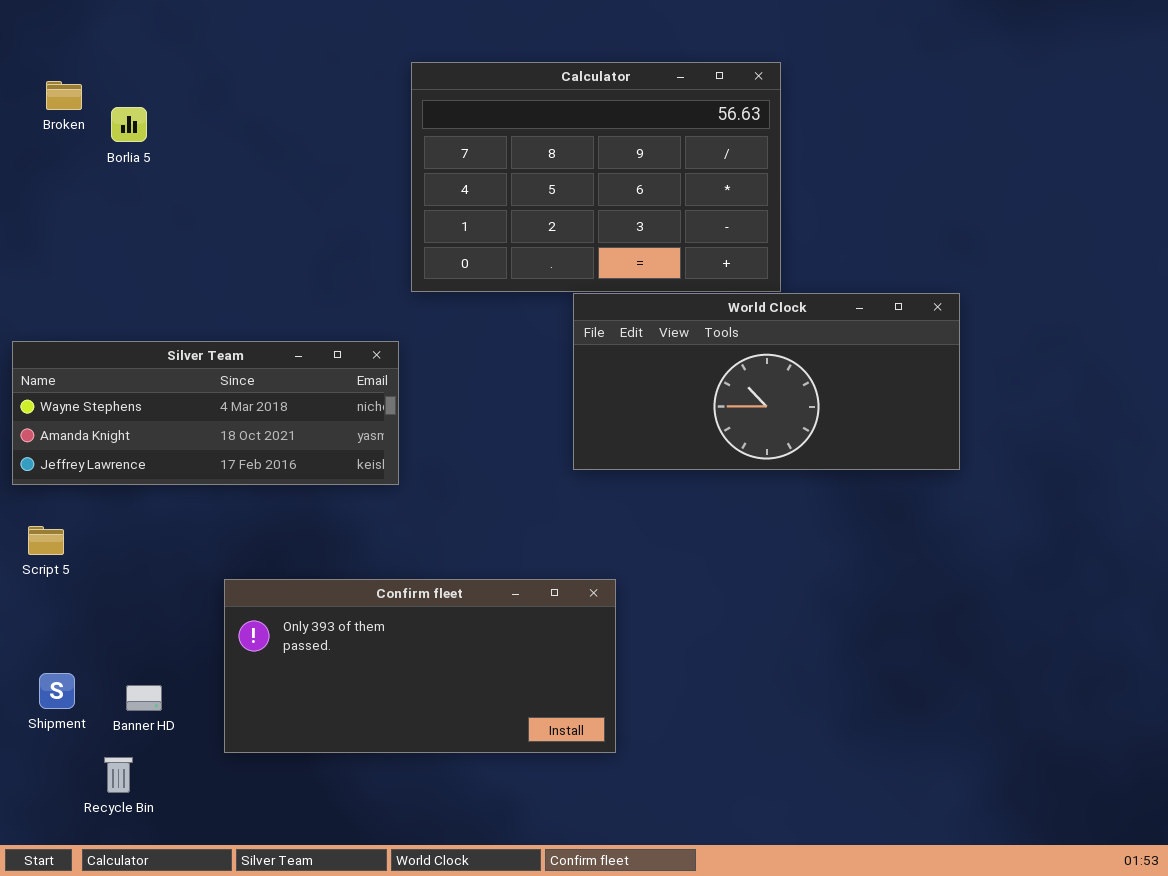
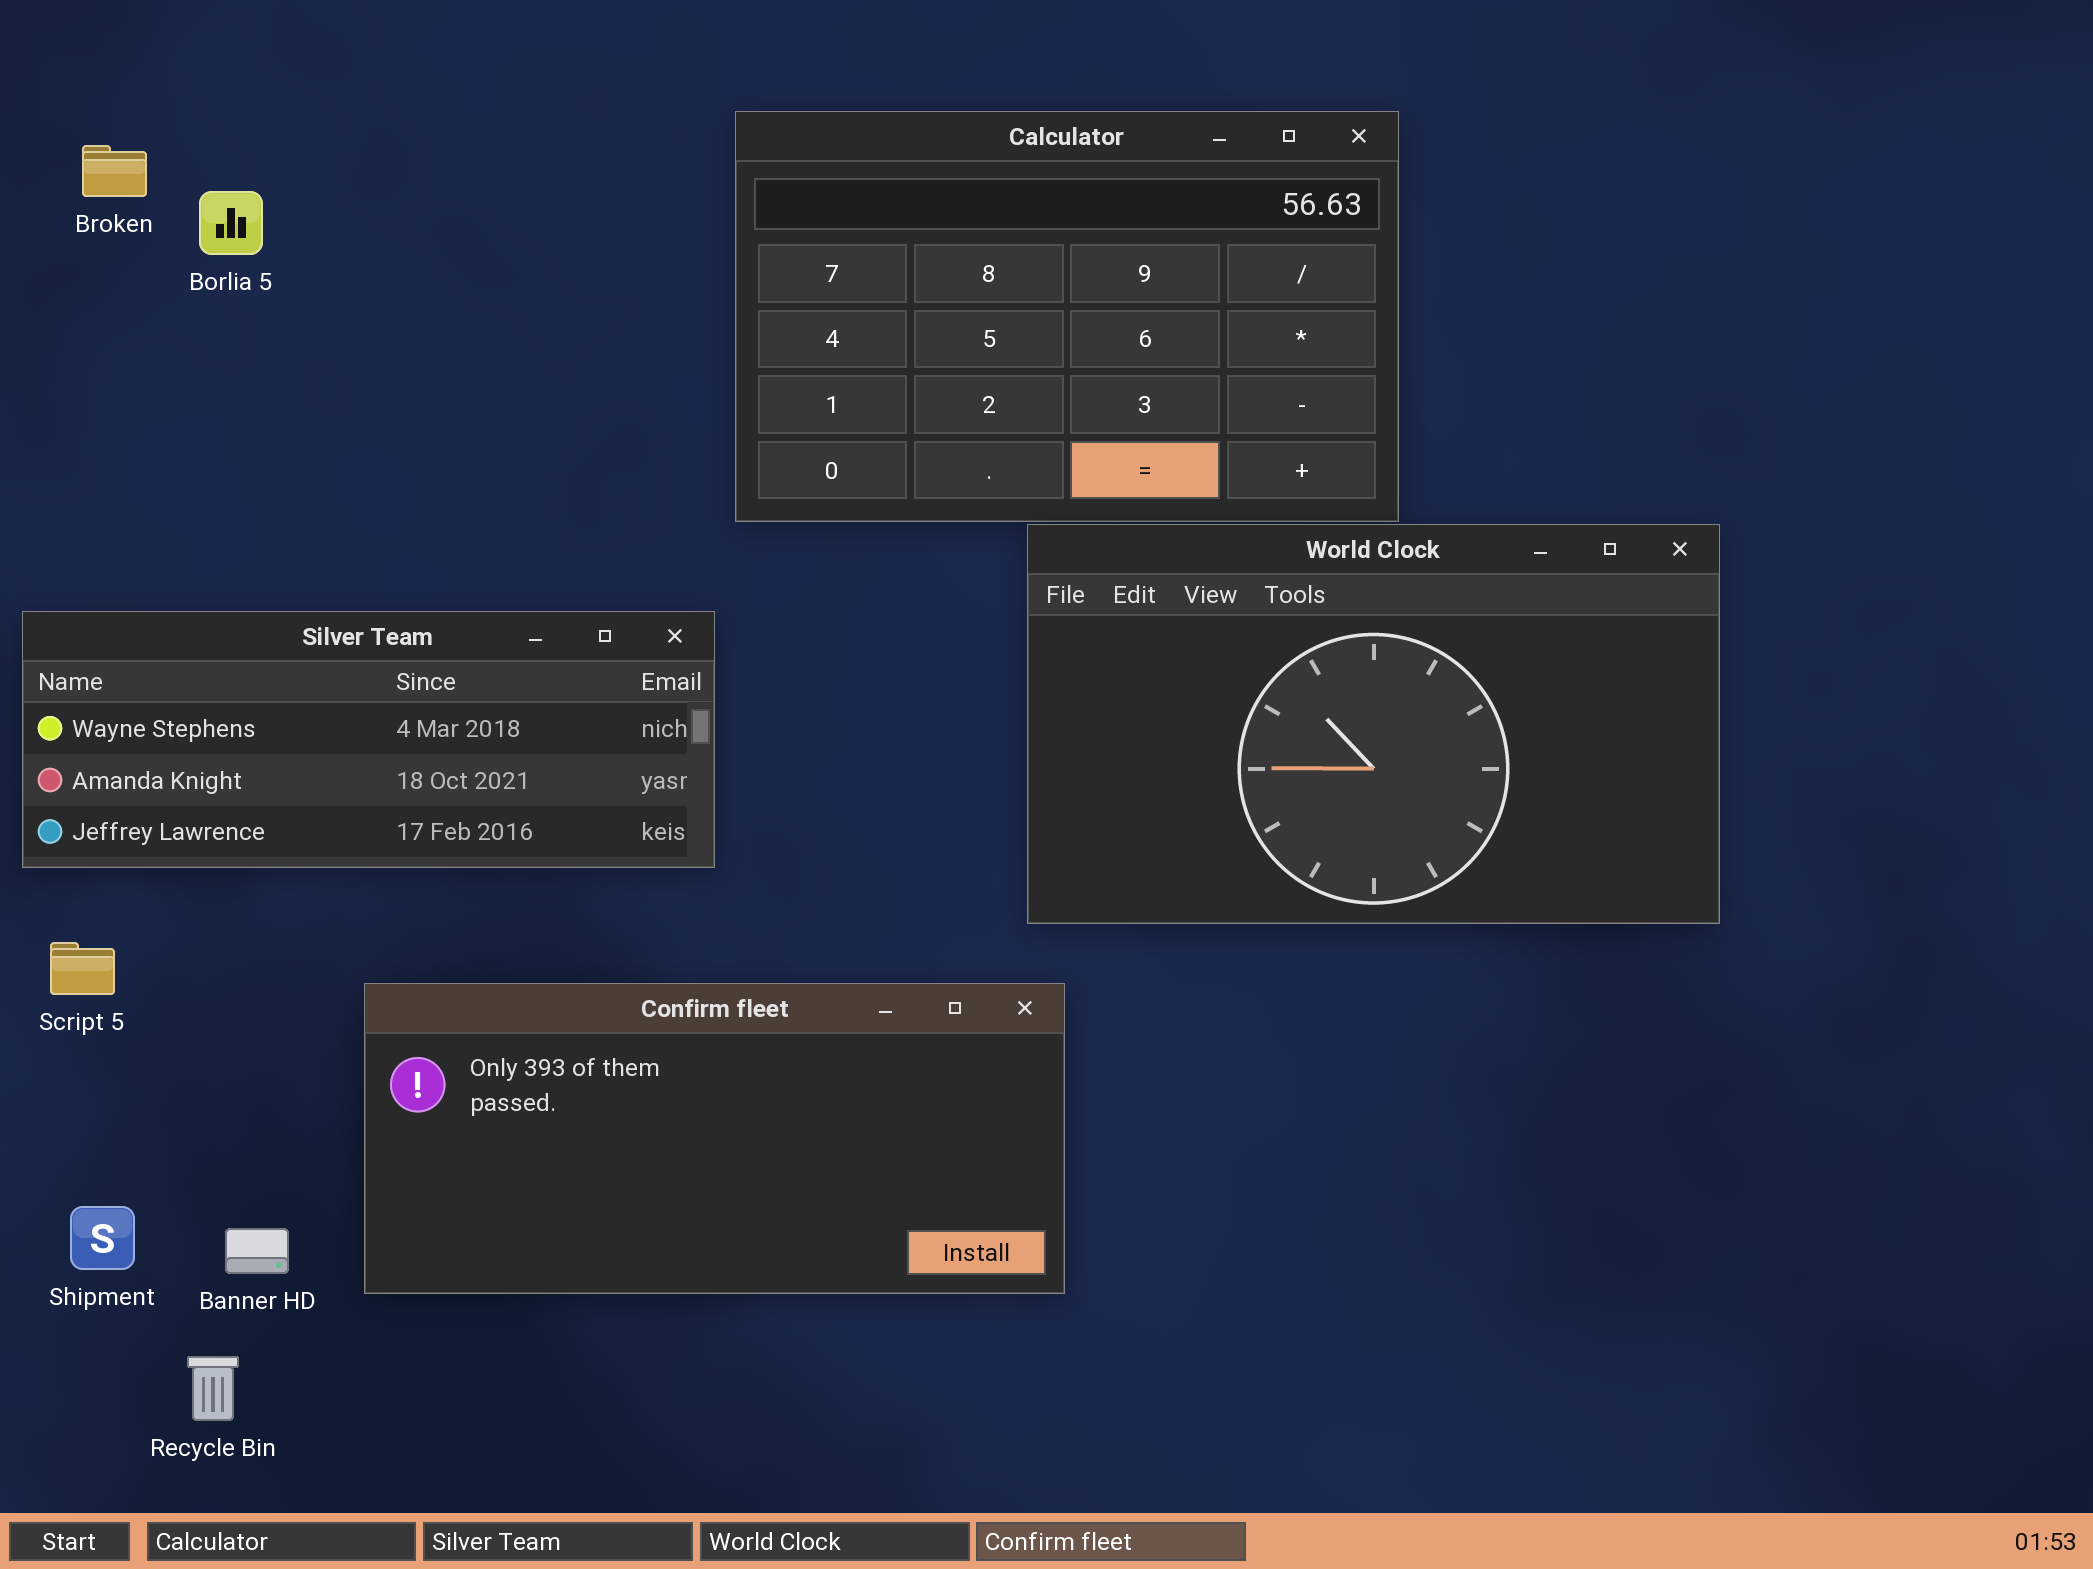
World Clock: [573,293,960,470] -> [1027,524,1720,924], resized
Confirm fleet: [224,579,616,753] -> [364,983,1065,1294], moved

